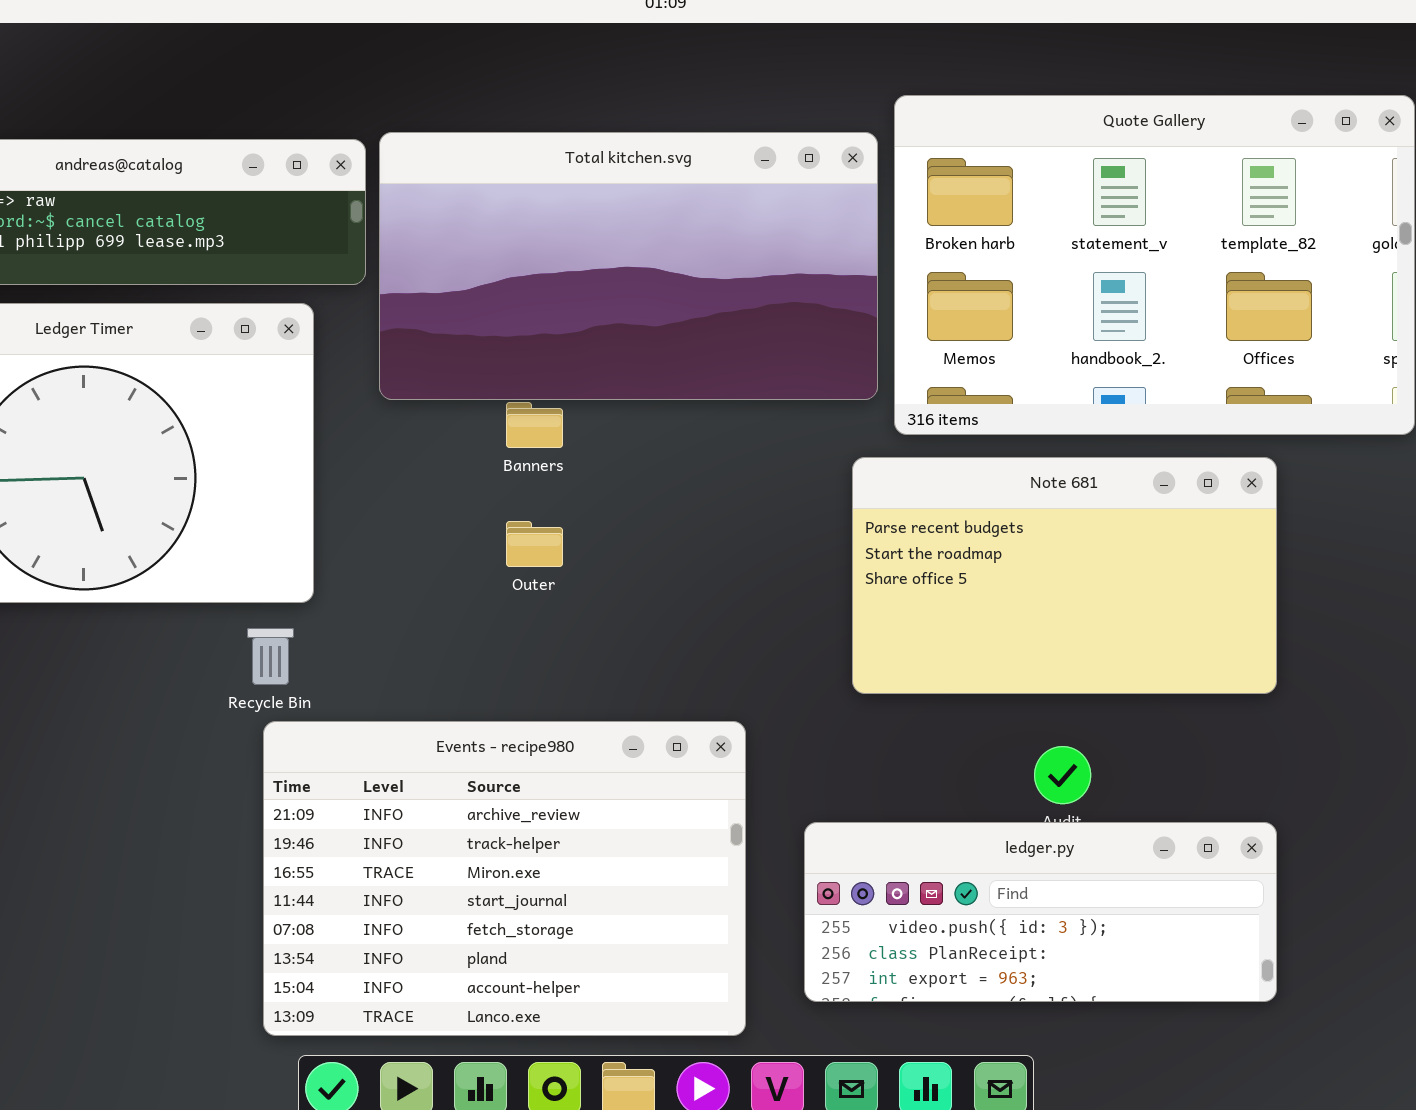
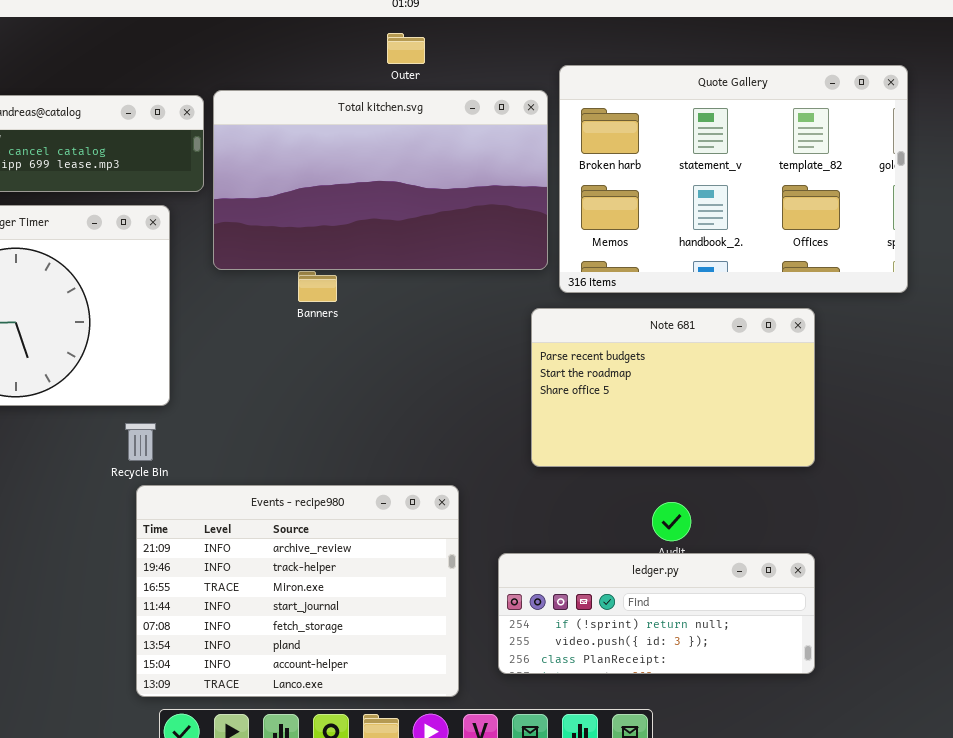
Outer: [506,521,563,567] -> [387,33,425,64], moved
ledger.py: [804,822,1277,1002] -> [498,553,815,674], scrolled up 1 row

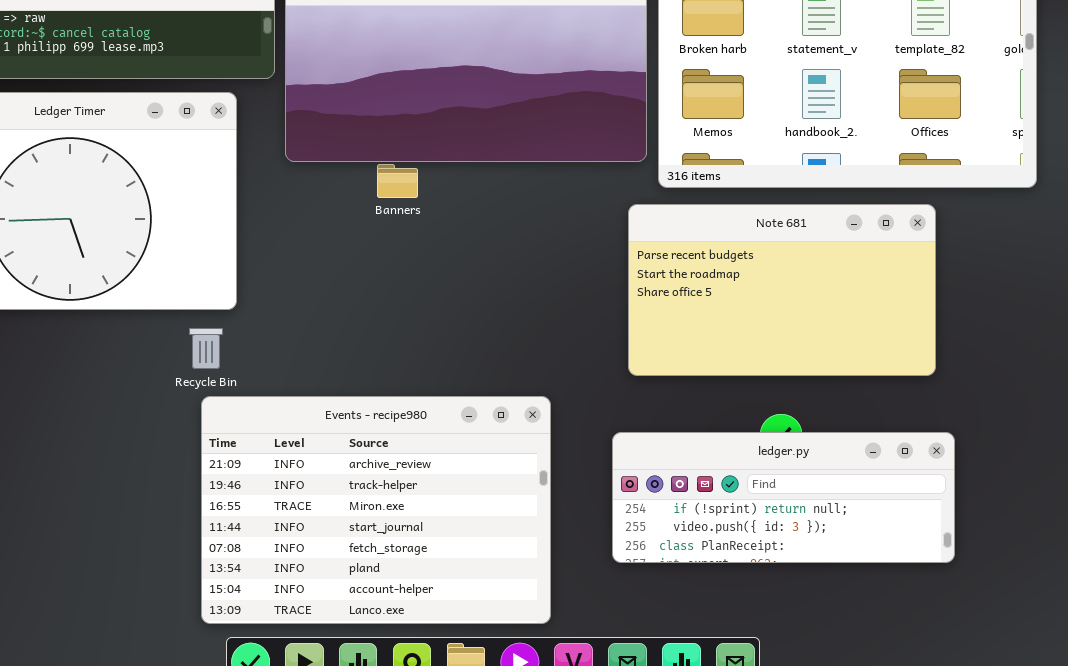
ledger.py: [498,553,815,674] -> [612,432,955,563], moved

